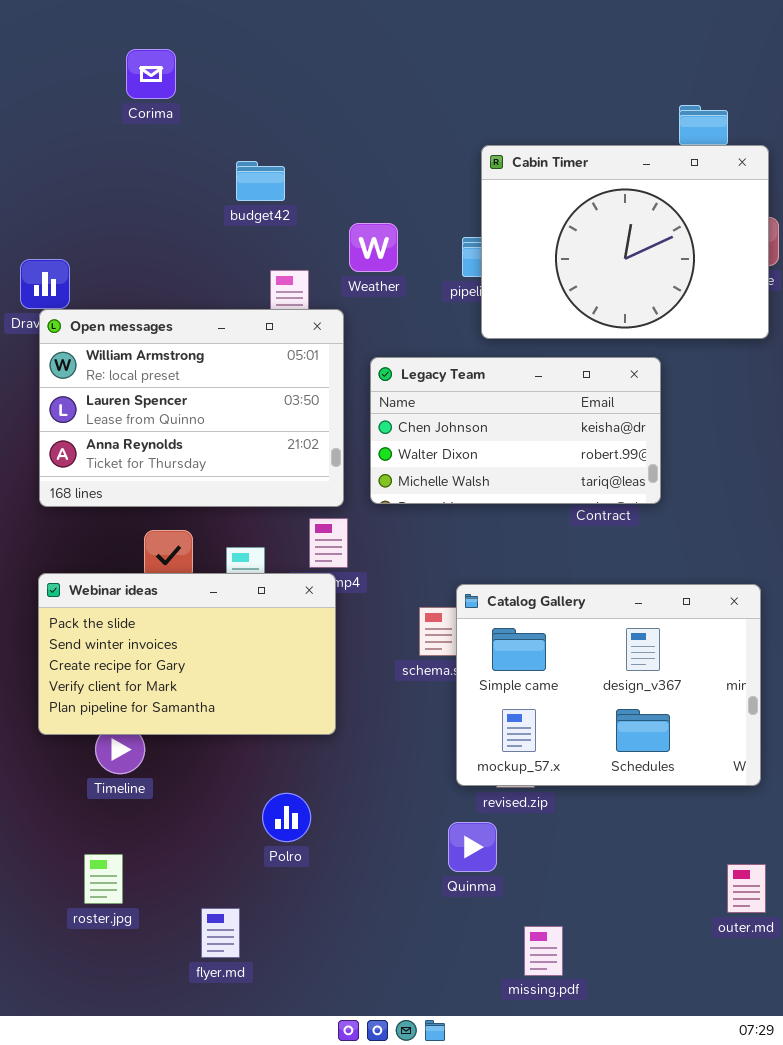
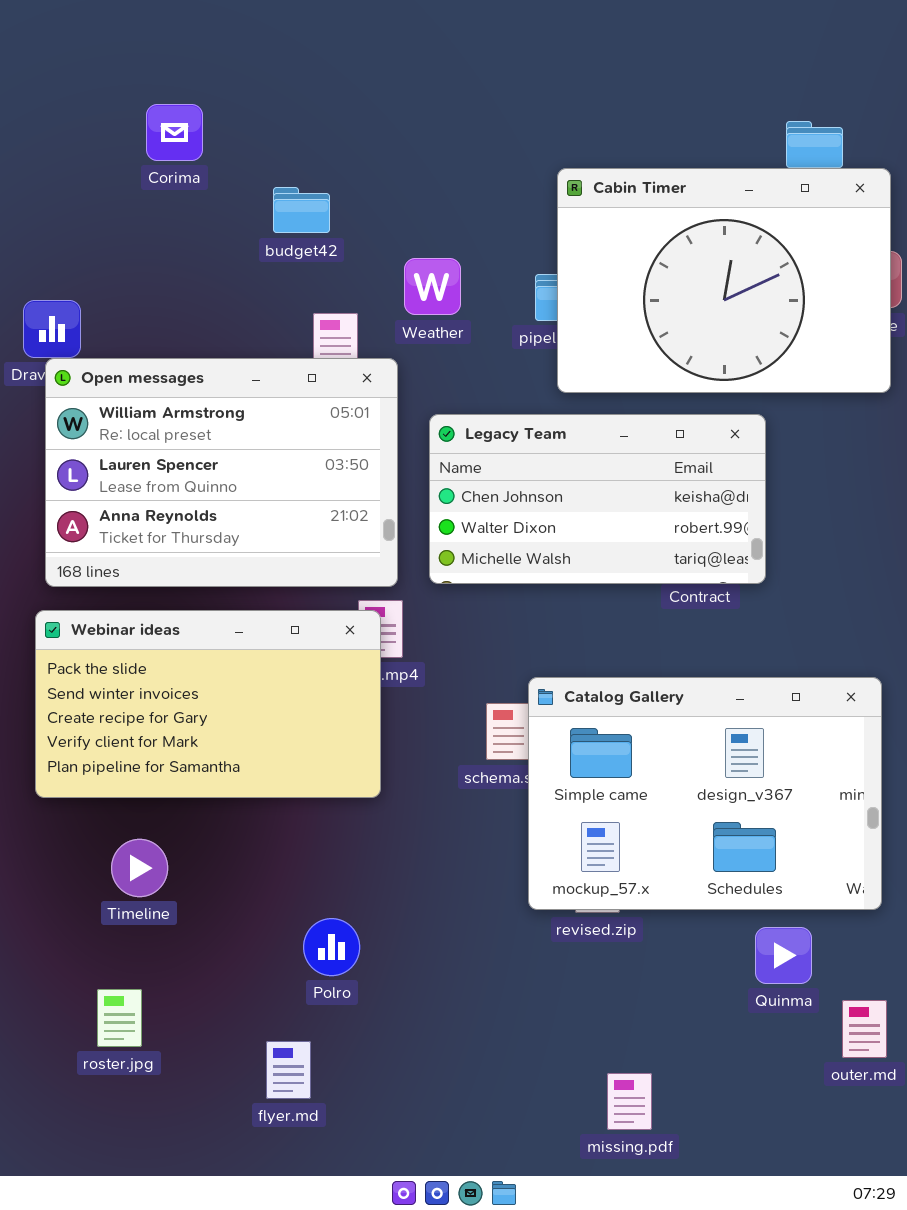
Corima: [126,49,176,99] -> [146,104,203,161], moved
Webinar ideas: [38,573,336,735] -> [35,610,381,798], moved
Quinma: [448,822,497,872] -> [755,927,812,984], moved
flyer.md: [201,908,240,958] -> [266,1041,311,1099], moved

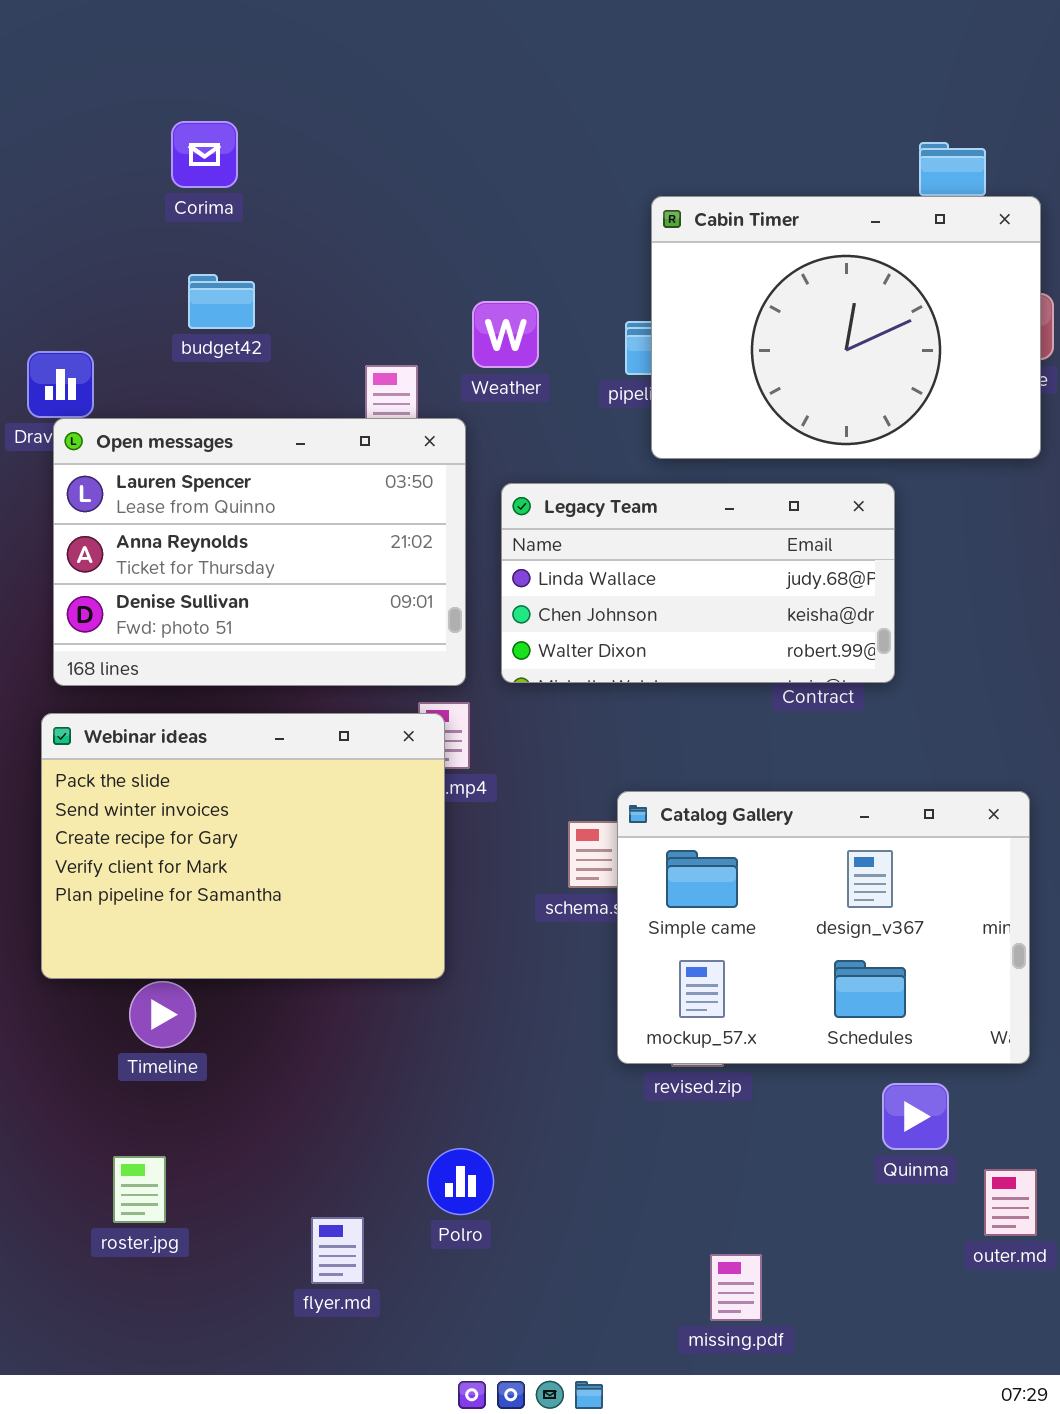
budget42: [273,187,330,233] -> [188,274,255,329], moved
Open messages: [45,358,398,587] -> [53,418,466,686], scrolled down 1 row
Legacy Team: [429,414,766,584] -> [501,483,895,683], scrolled up 1 row
Webinar ideas: [35,610,381,798] -> [41,713,445,979], resized
Polro: [303,918,360,976] -> [427,1148,494,1215], moved

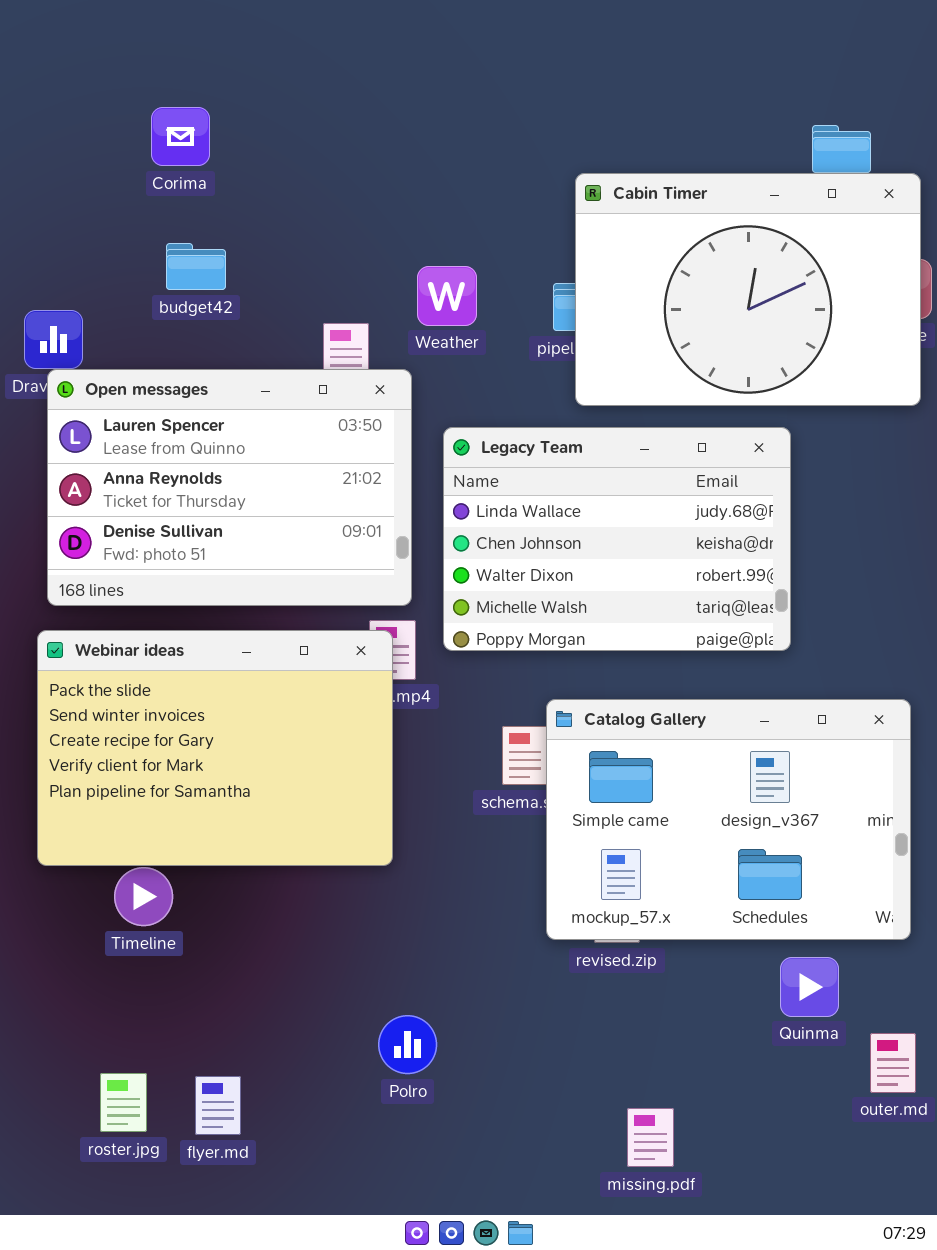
Legacy Team: [501,483,895,683] -> [443,427,791,651], resized
roster.jpg: [113,1156,166,1223] -> [100,1073,147,1132], moved
flyer.md: [311,1217,364,1284] -> [195,1076,241,1135], moved

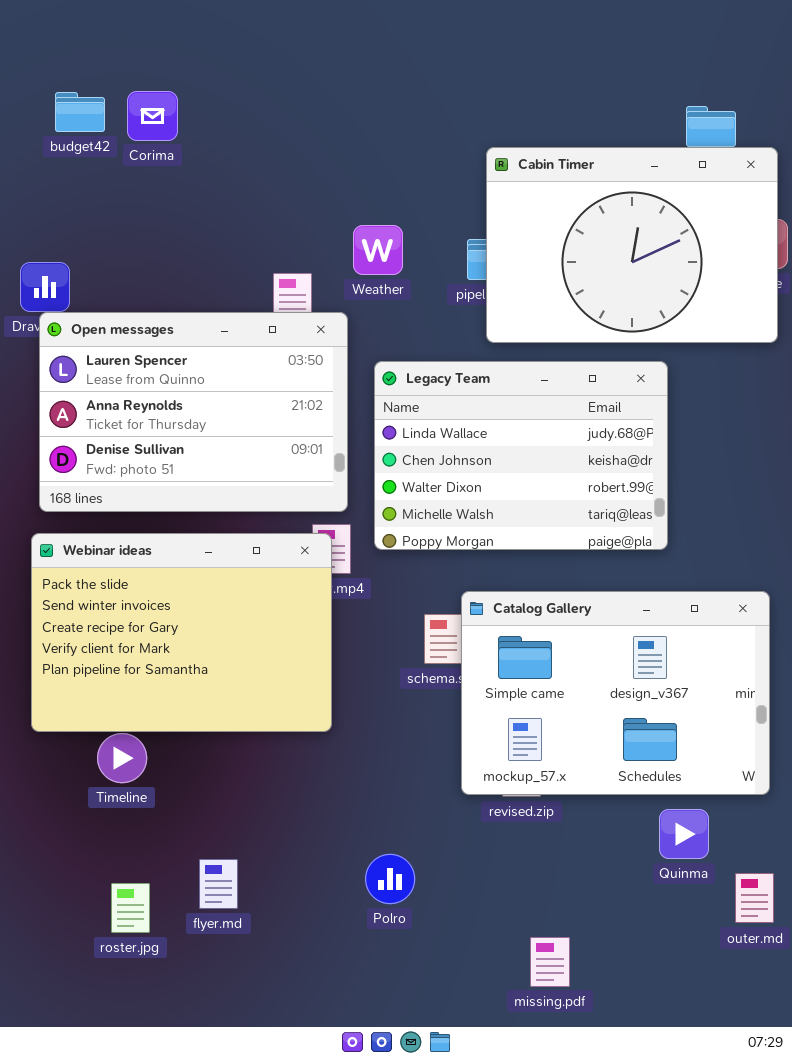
budget42: [166,243,226,290] -> [55,92,105,132], moved
Polro: [378,1015,437,1074] -> [365,854,415,904], moved
roster.jpg: [100,1073,147,1132] -> [111,883,150,933], moved
flyer.md: [195,1076,241,1135] -> [199,859,238,909], moved

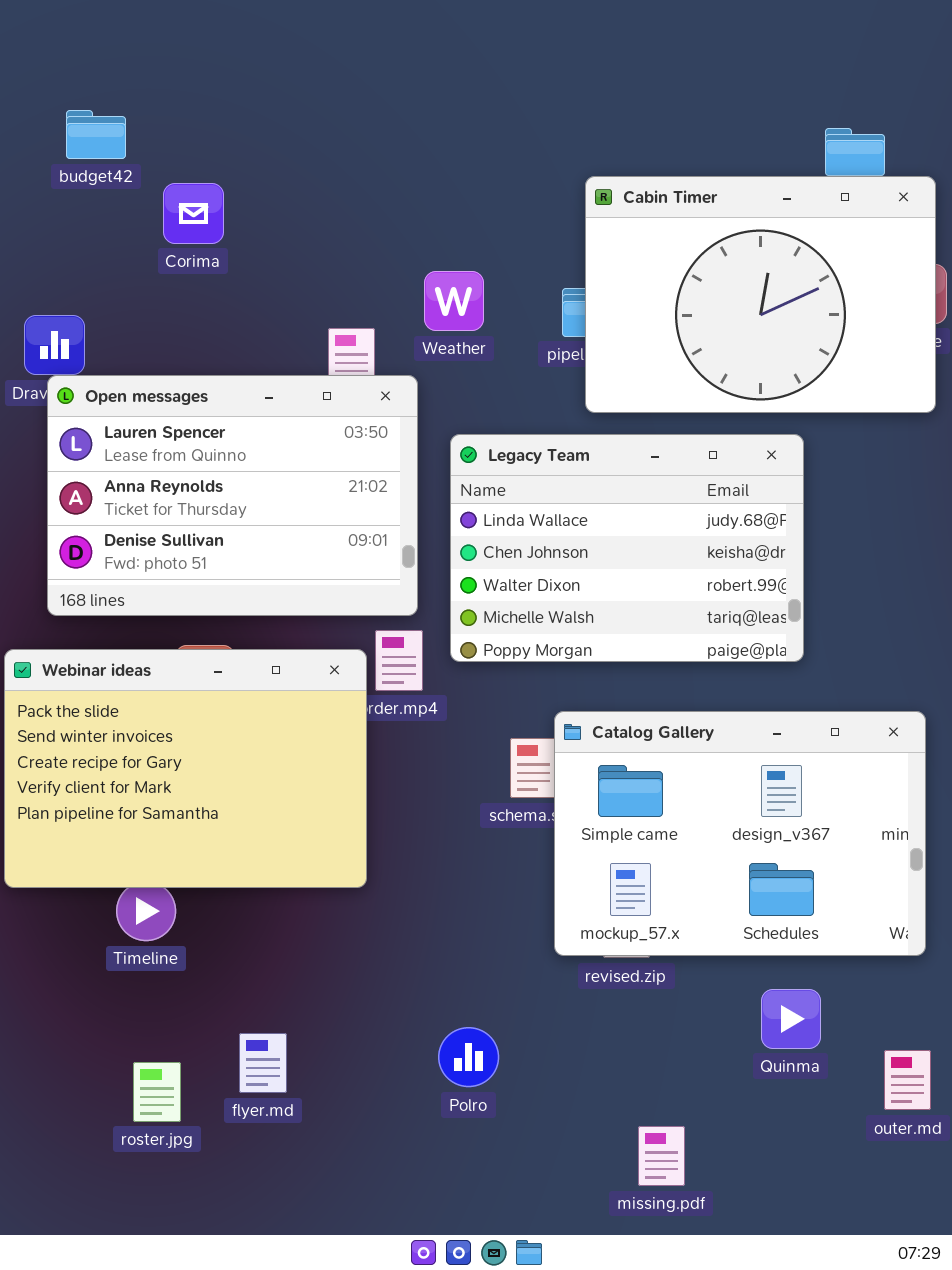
Corima: [127,91,178,141] -> [163,183,224,244], moved
Webinar ideas: [31,533,332,732] -> [4,649,367,888], moved
Quinma: [659,809,709,859] -> [761,989,821,1049], moved

